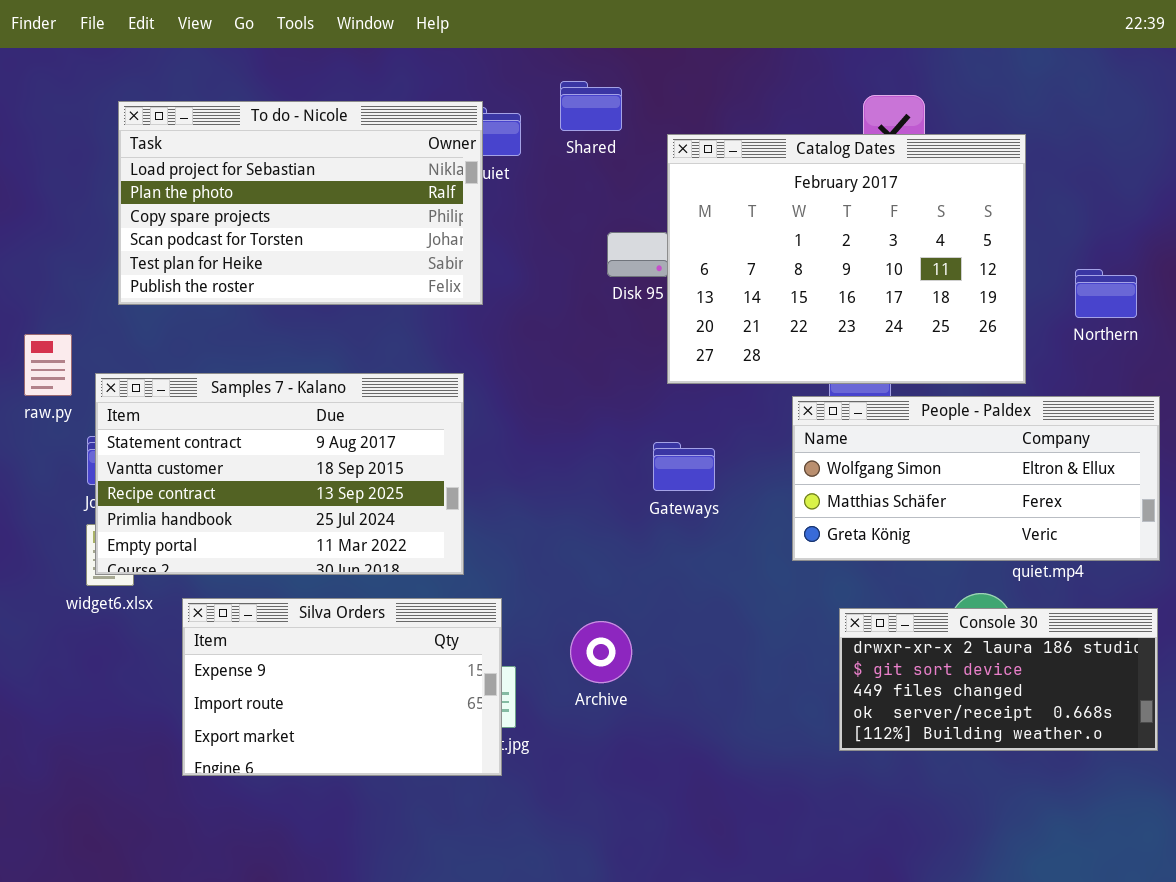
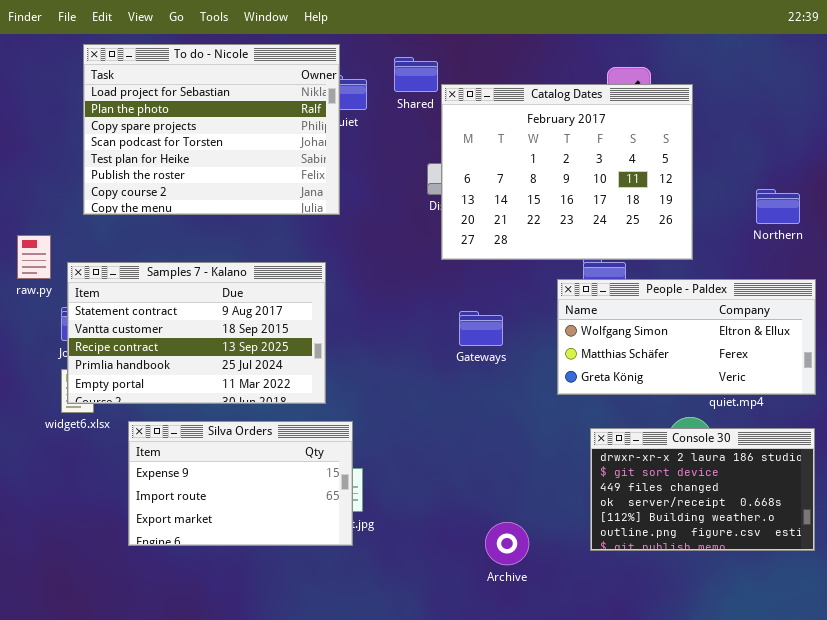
To do - Nicole: [118,101,483,305] -> [83,44,340,215], resized
Catalog Dates: [667,134,1026,384] -> [441,84,693,260], moved
Console 30: [839,608,1158,751] -> [590,428,815,551], resized
Archive: [570,621,632,683] -> [485,522,529,565], moved

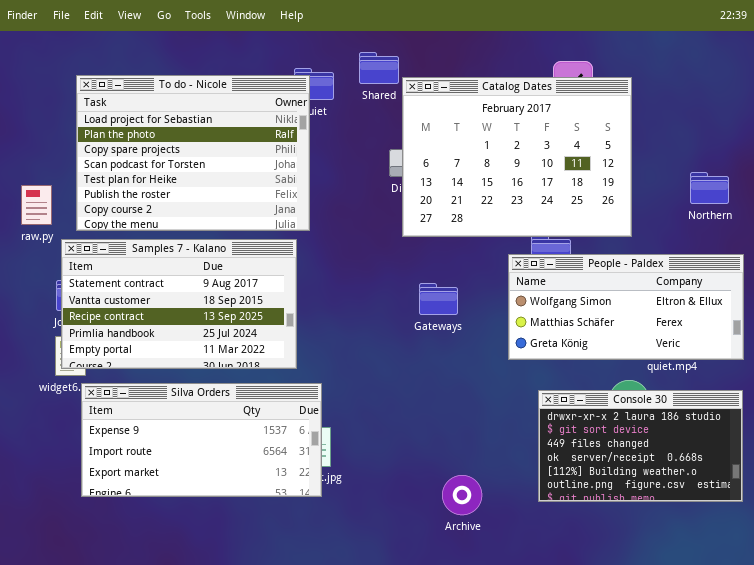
To do - Nicole: [83,44,340,215] -> [76,75,310,231], moved
raw.py: [17,235,51,279] -> [21,185,52,225], moved
Silva Orders: [128,421,353,546] -> [81,383,322,497], resized

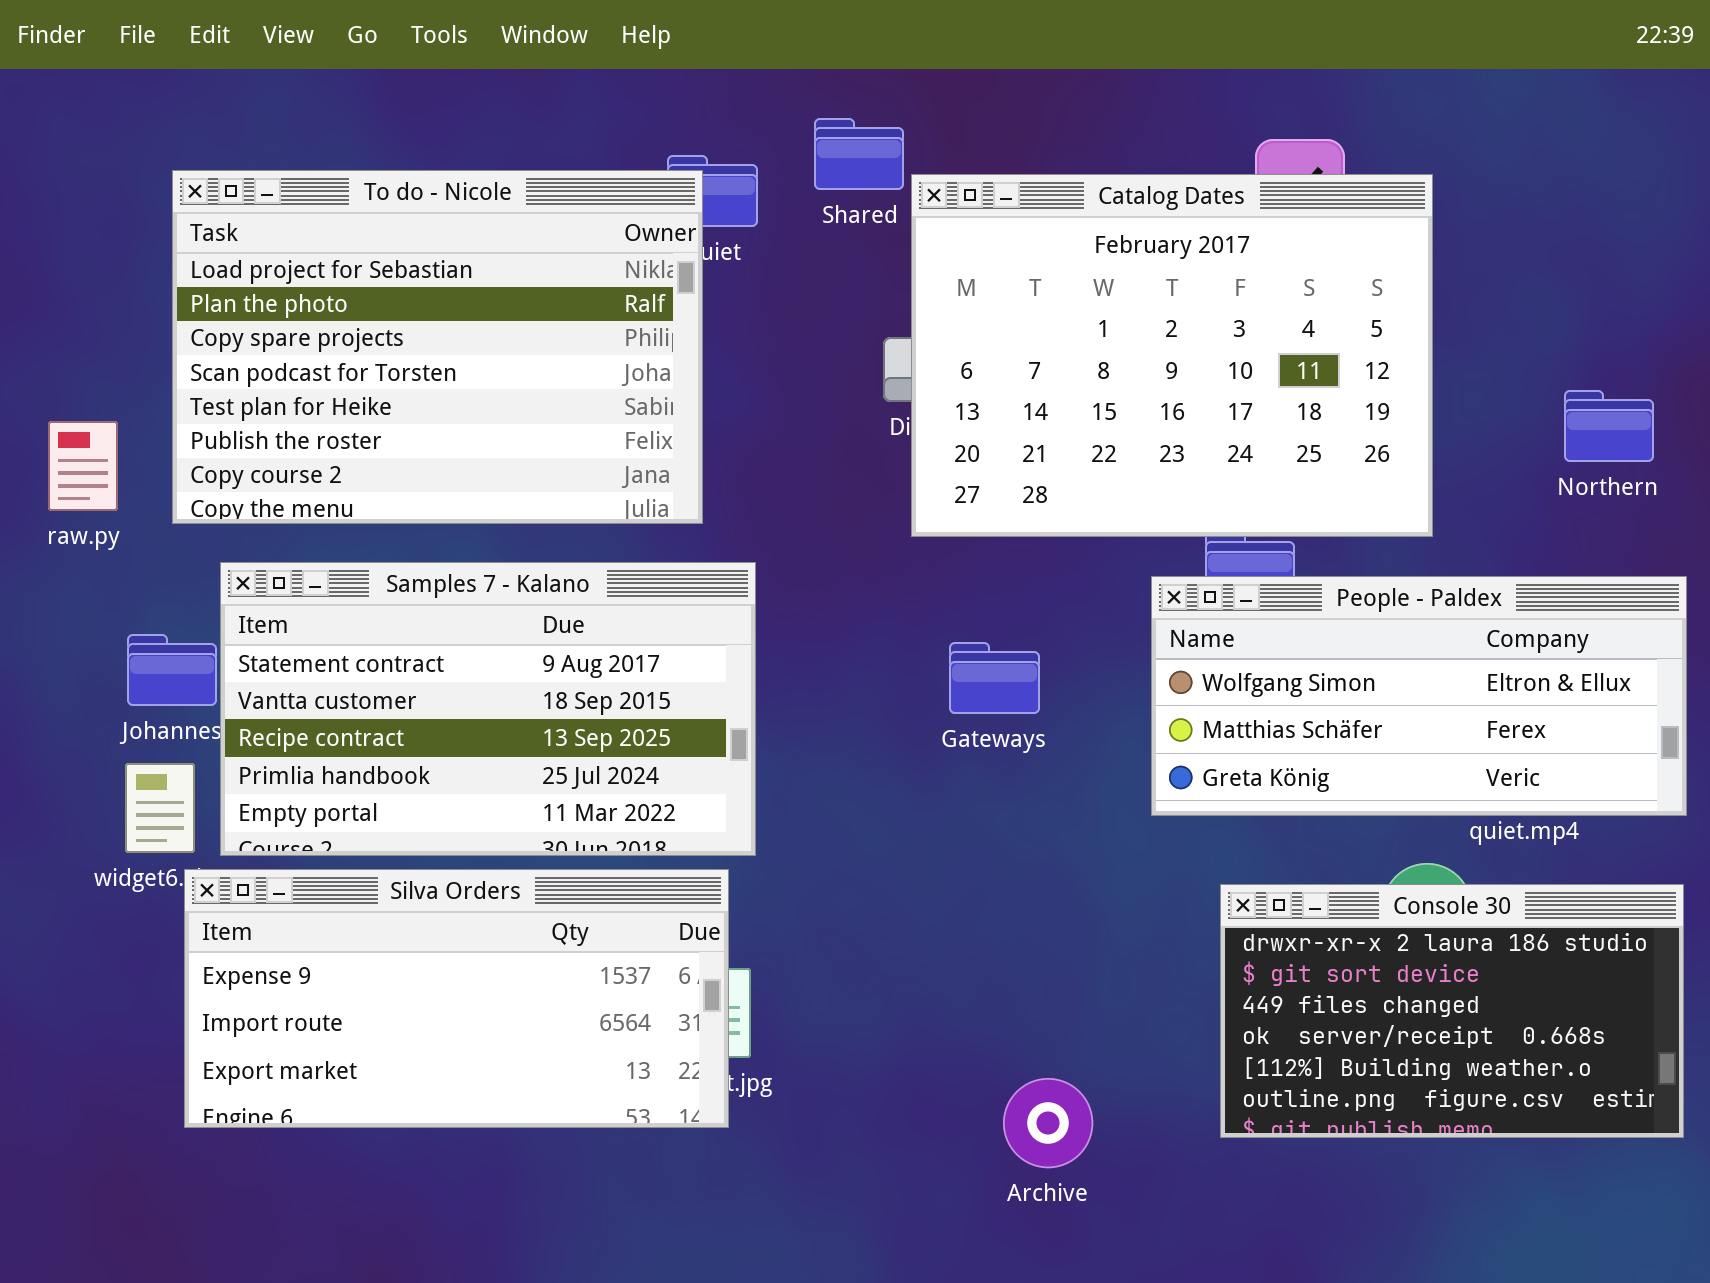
Samples 7 - Kalano: [61,239,297,369] -> [220,562,756,856], moved

